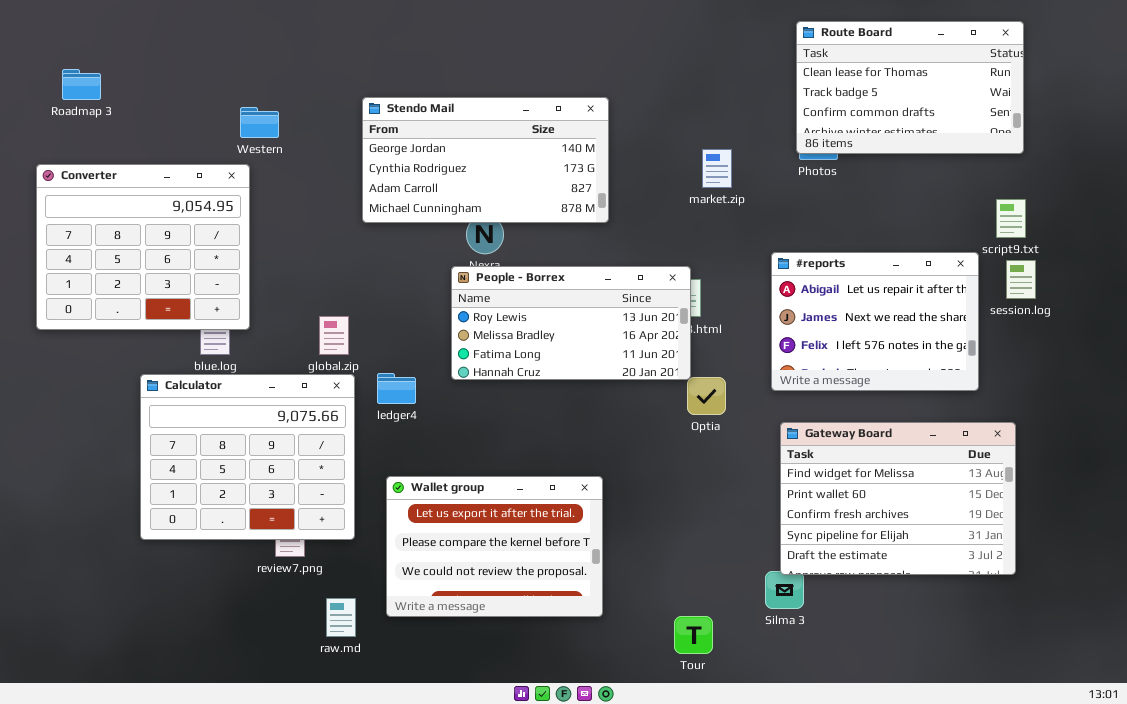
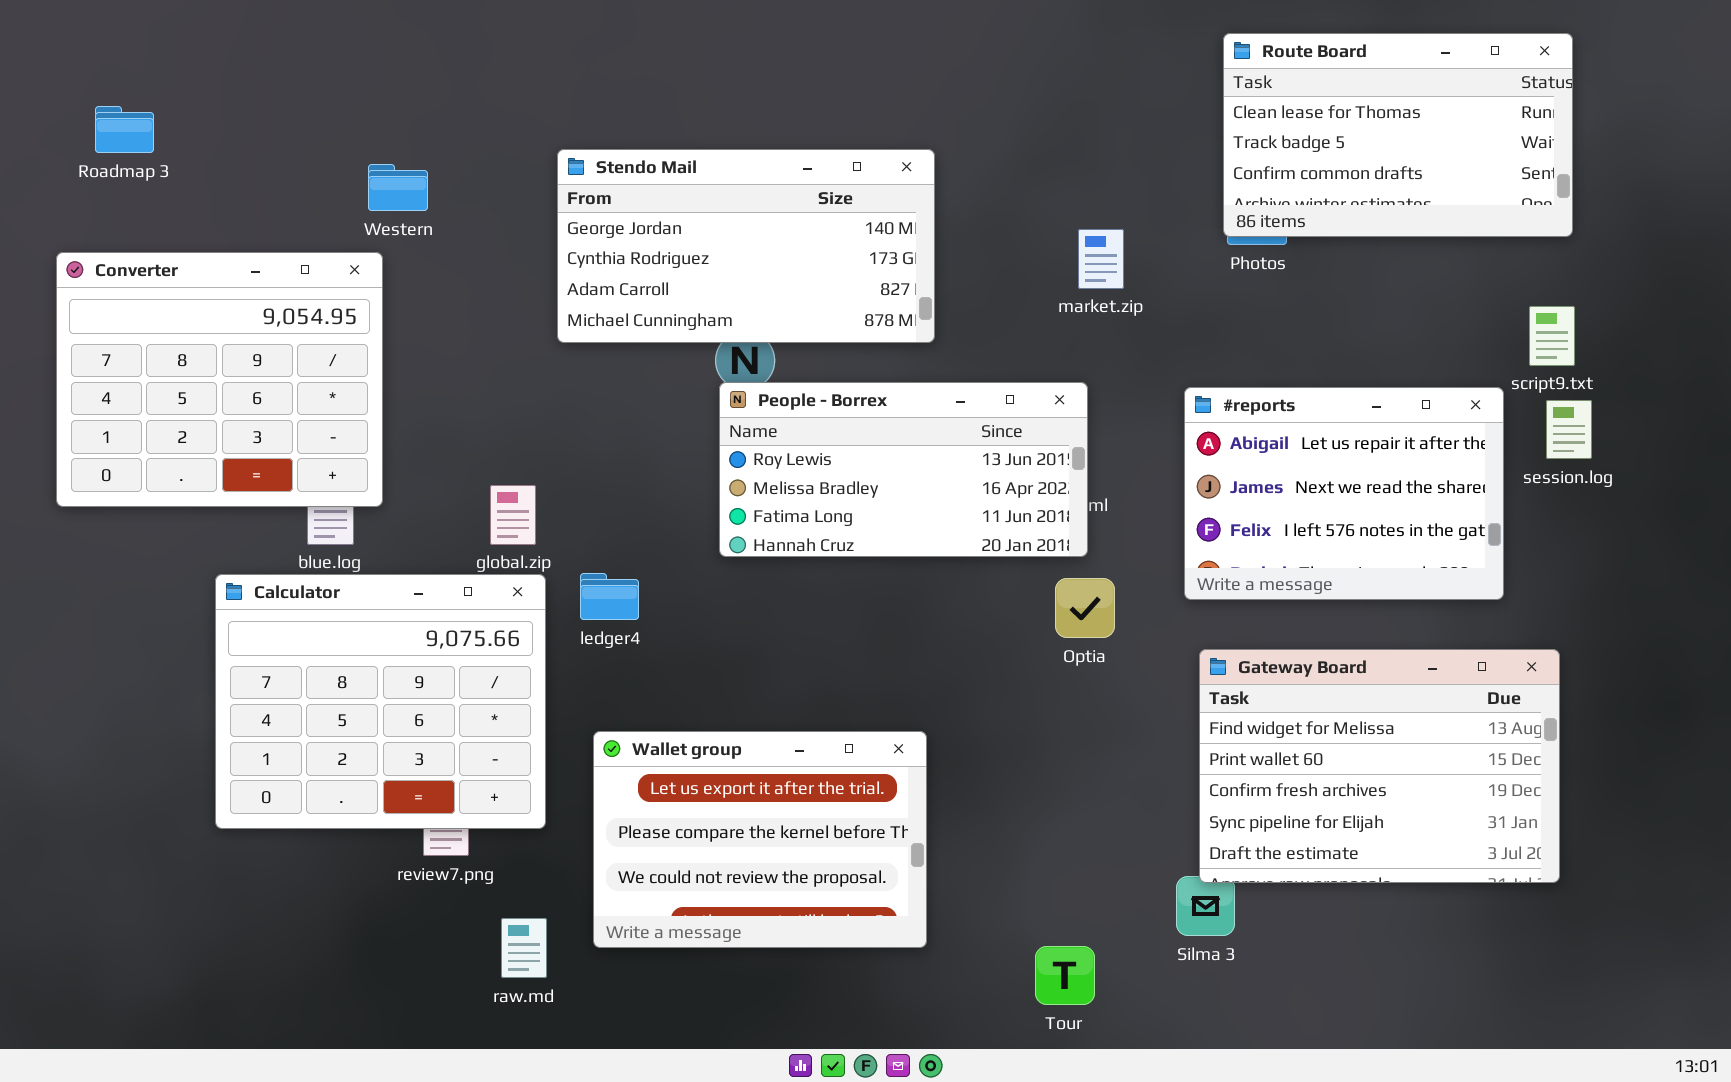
People - Borrex: [451,266,691,380] -> [719,382,1088,557], moved

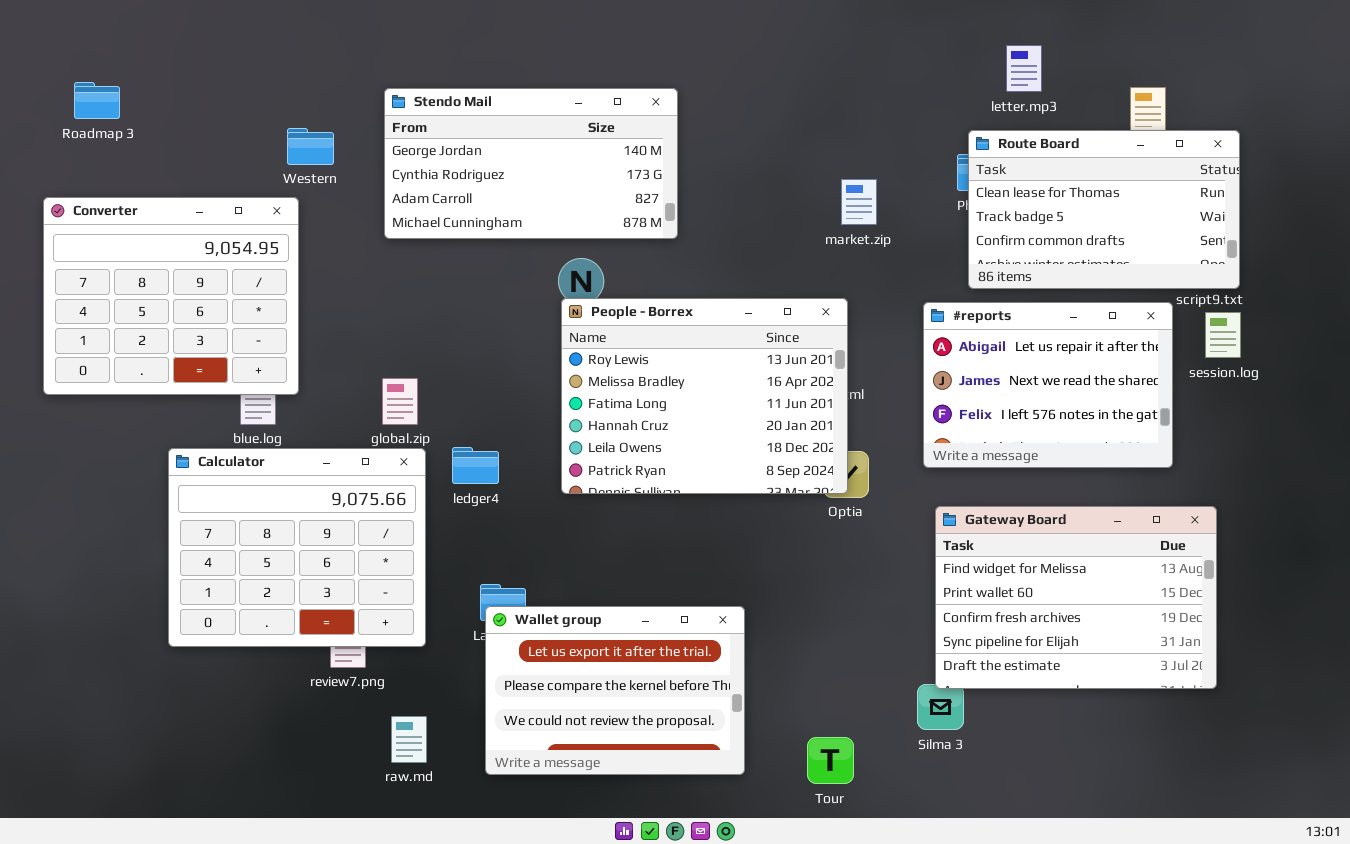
Route Board: [1223,33,1573,237] -> [968,130,1240,289], moved
Stendo Mail: [557,149,935,343] -> [384,88,678,239], moved
People - Borrex: [719,382,1088,557] -> [561,298,848,494], resized
Wallet group: [593,731,927,948] -> [485,606,745,775], moved

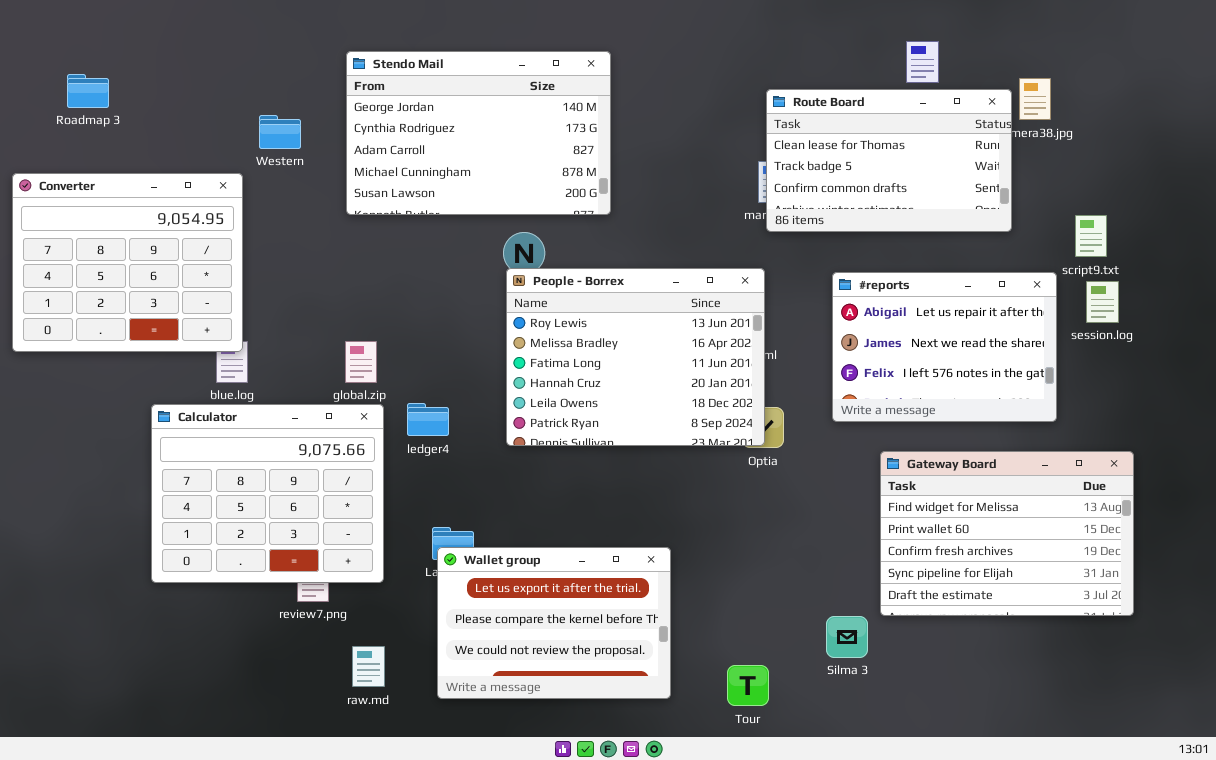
Stendo Mail: [384,88,678,239] -> [346,51,611,215], resized
Route Board: [968,130,1240,289] -> [766,89,1012,232], moved
Converter: [43,197,299,395] -> [12,173,243,352], moved
Gateway Board: [935,506,1217,689] -> [880,451,1134,616], moved

